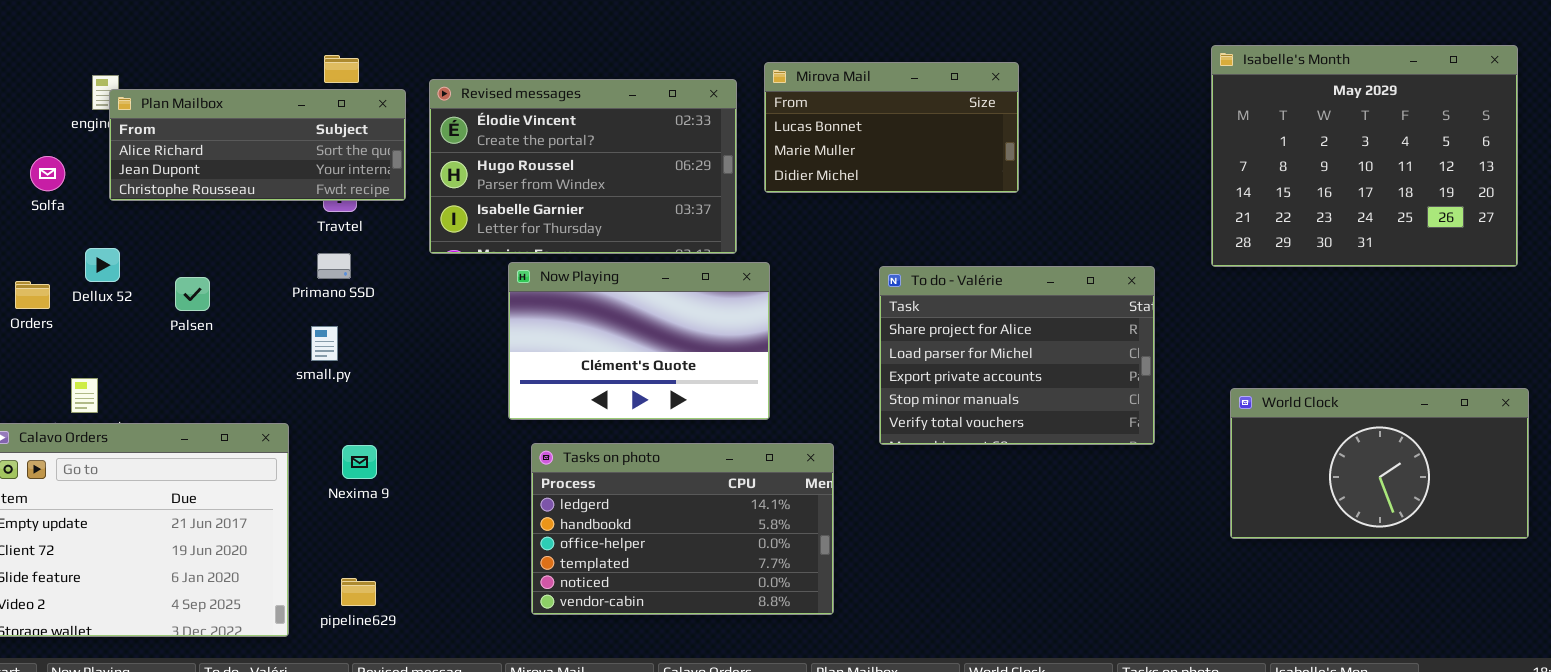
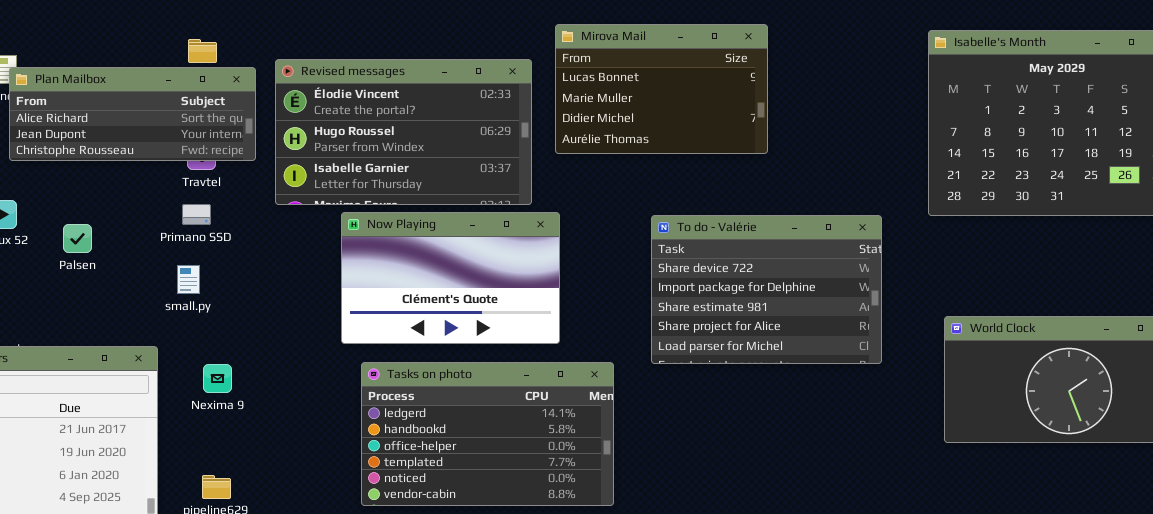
Mirova Mail: [764,62,1019,193] -> [555,24,768,154], resized
To do - Valérie: [879,266,1155,445] -> [651,215,882,364], scrolled up 3 rows

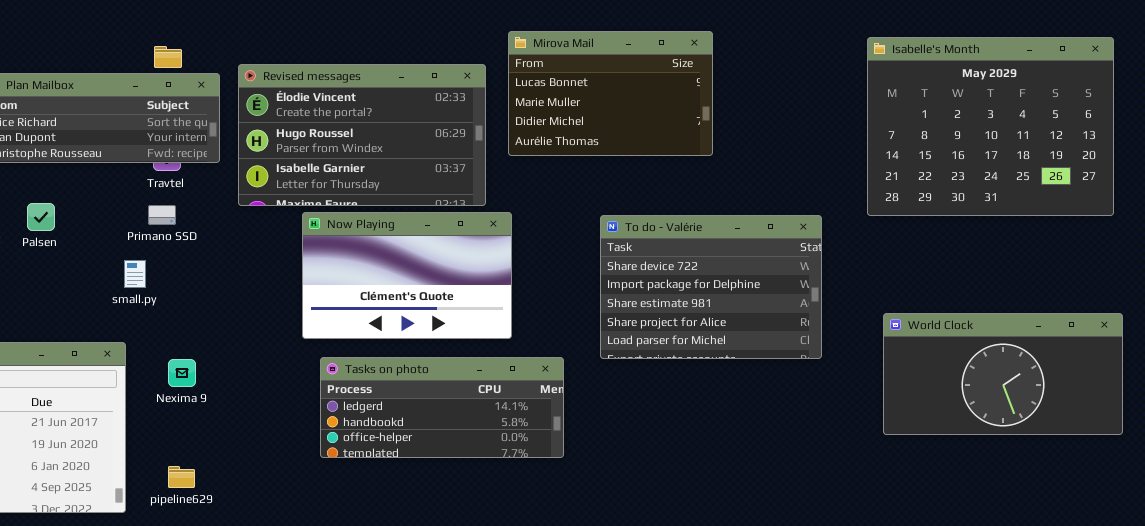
Palsen: [63,224,92,253] -> [27,203,55,231], moved
small.py: [177,265,200,294] -> [124,260,146,288], moved
Tasks on photo: [361,362,614,506] -> [320,357,564,458], resized

